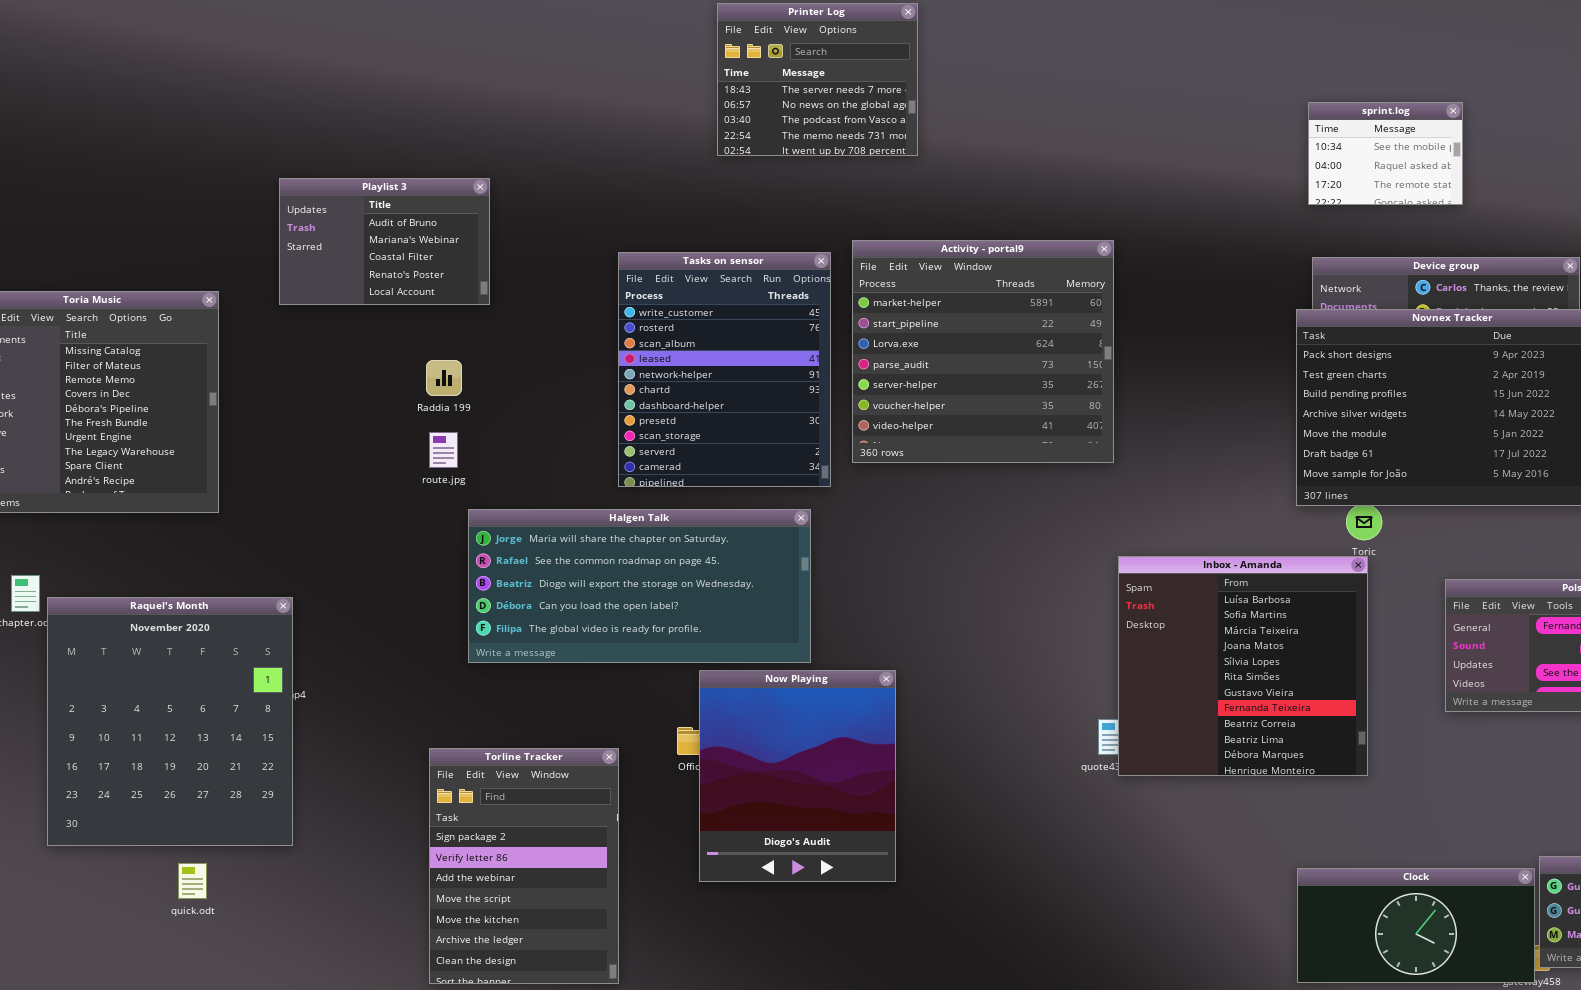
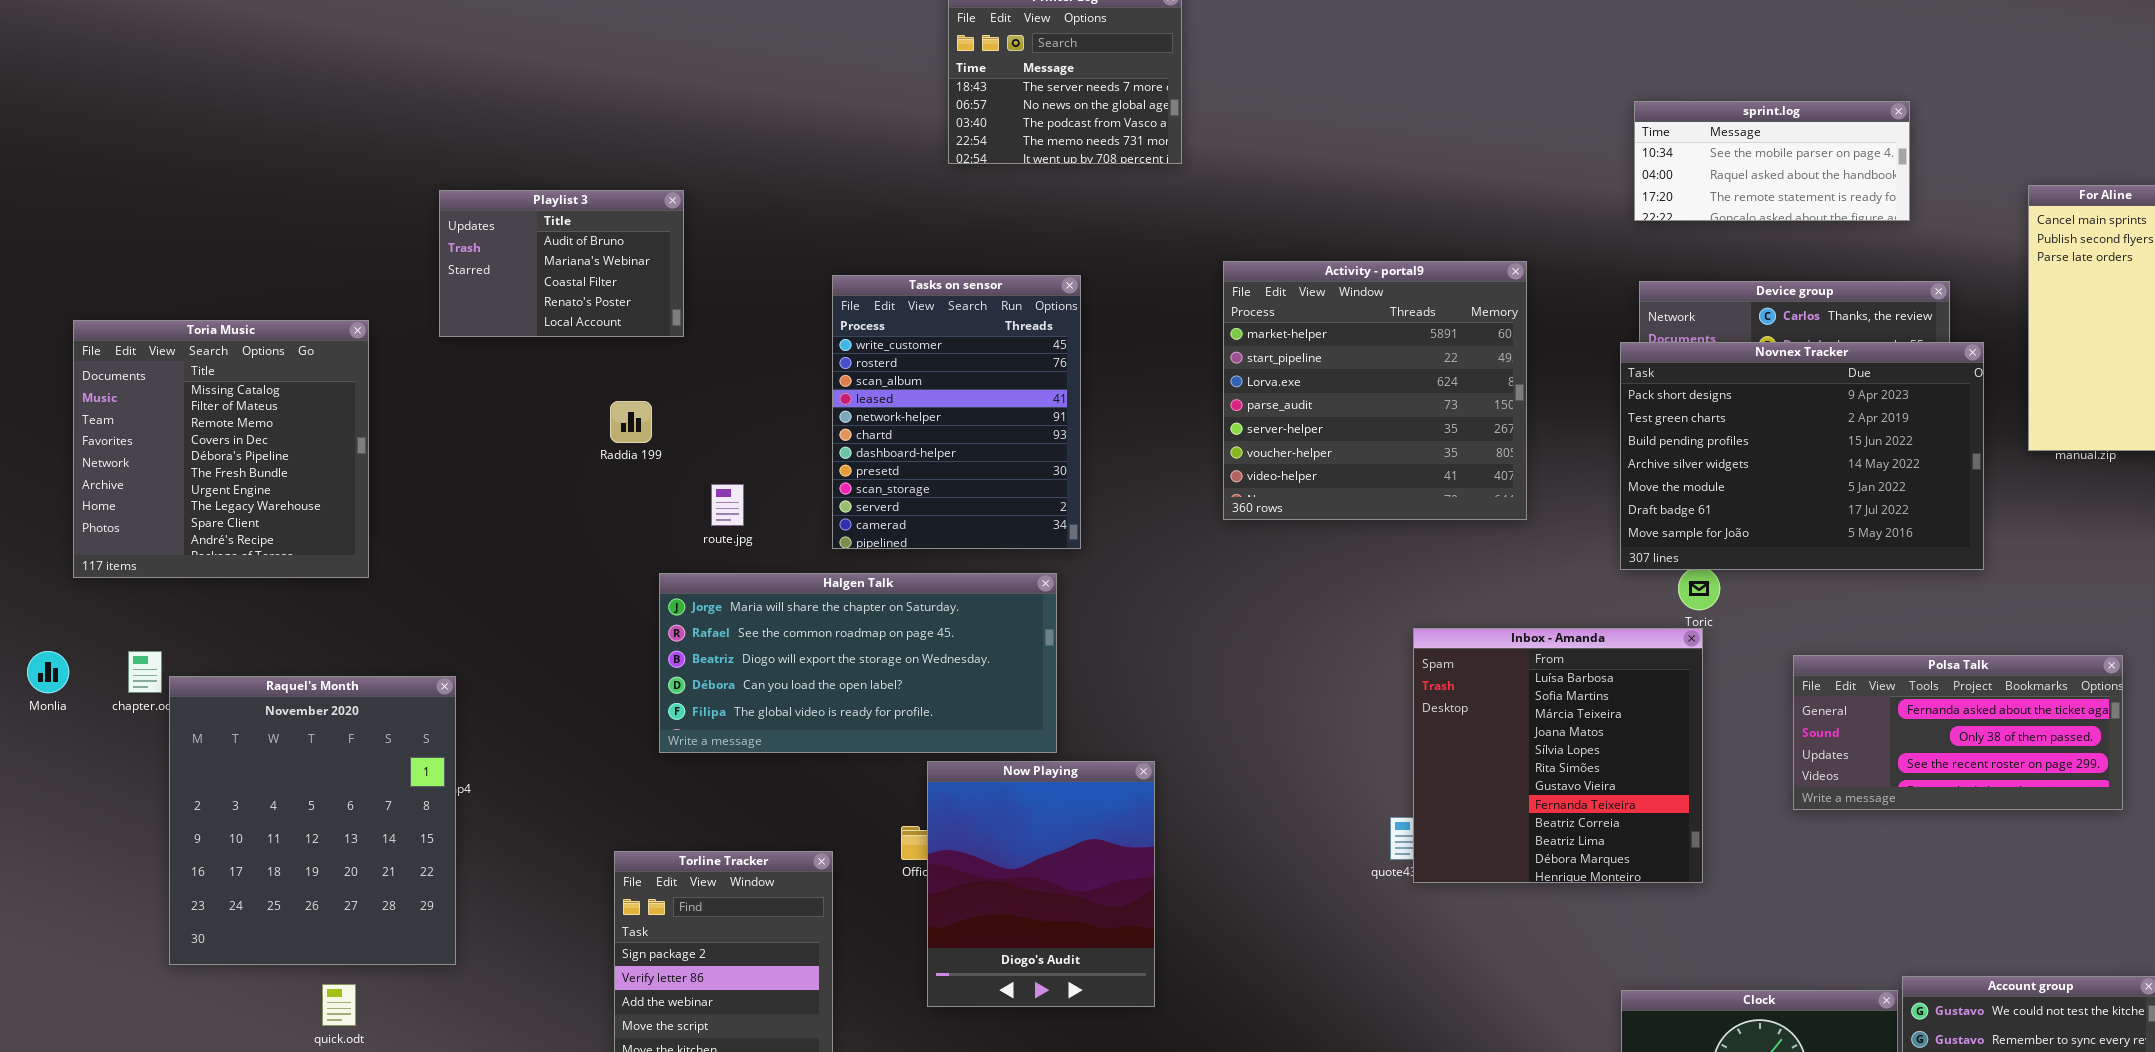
sprint.log: [1308,102,1463,205] -> [1634,101,1910,221], resized
Activity - portal9: [852,240,1114,463] -> [1223,261,1527,520], moved
route.jpg: [429,432,458,468] -> [711,484,744,526], moved

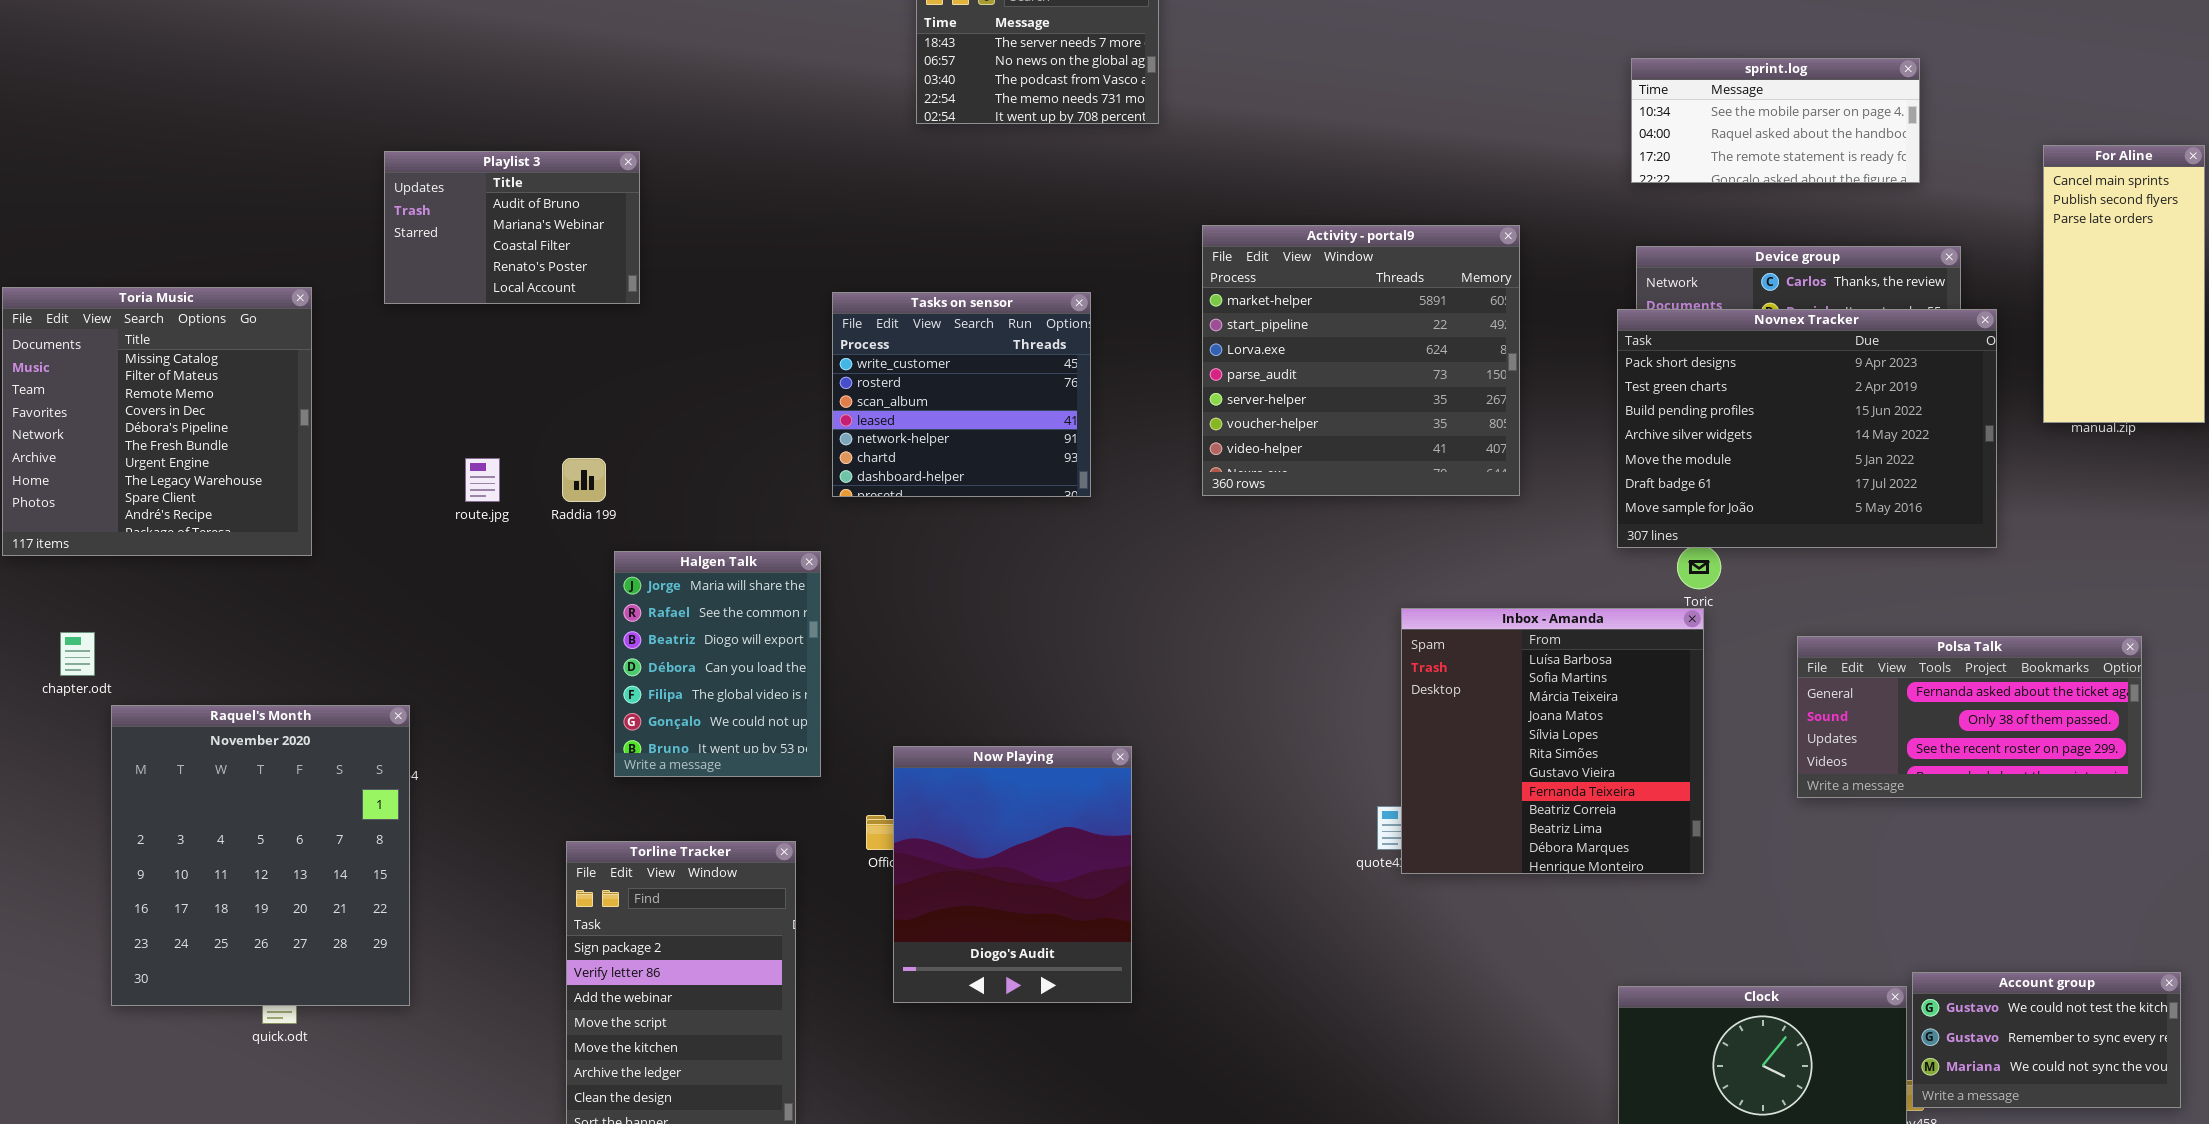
Tasks on sensor: [832,275,1081,549] -> [832,292,1091,497], moved, resized
Raddia 199: [610,401,652,443] -> [562,458,606,502], moved
route.jpg: [711,484,744,526] -> [465,458,500,502], moved
Halgen Talk: [659,573,1057,753] -> [614,551,821,777], resized
Raquel's Month: [169,676,456,965] -> [111,705,410,1006], moved

